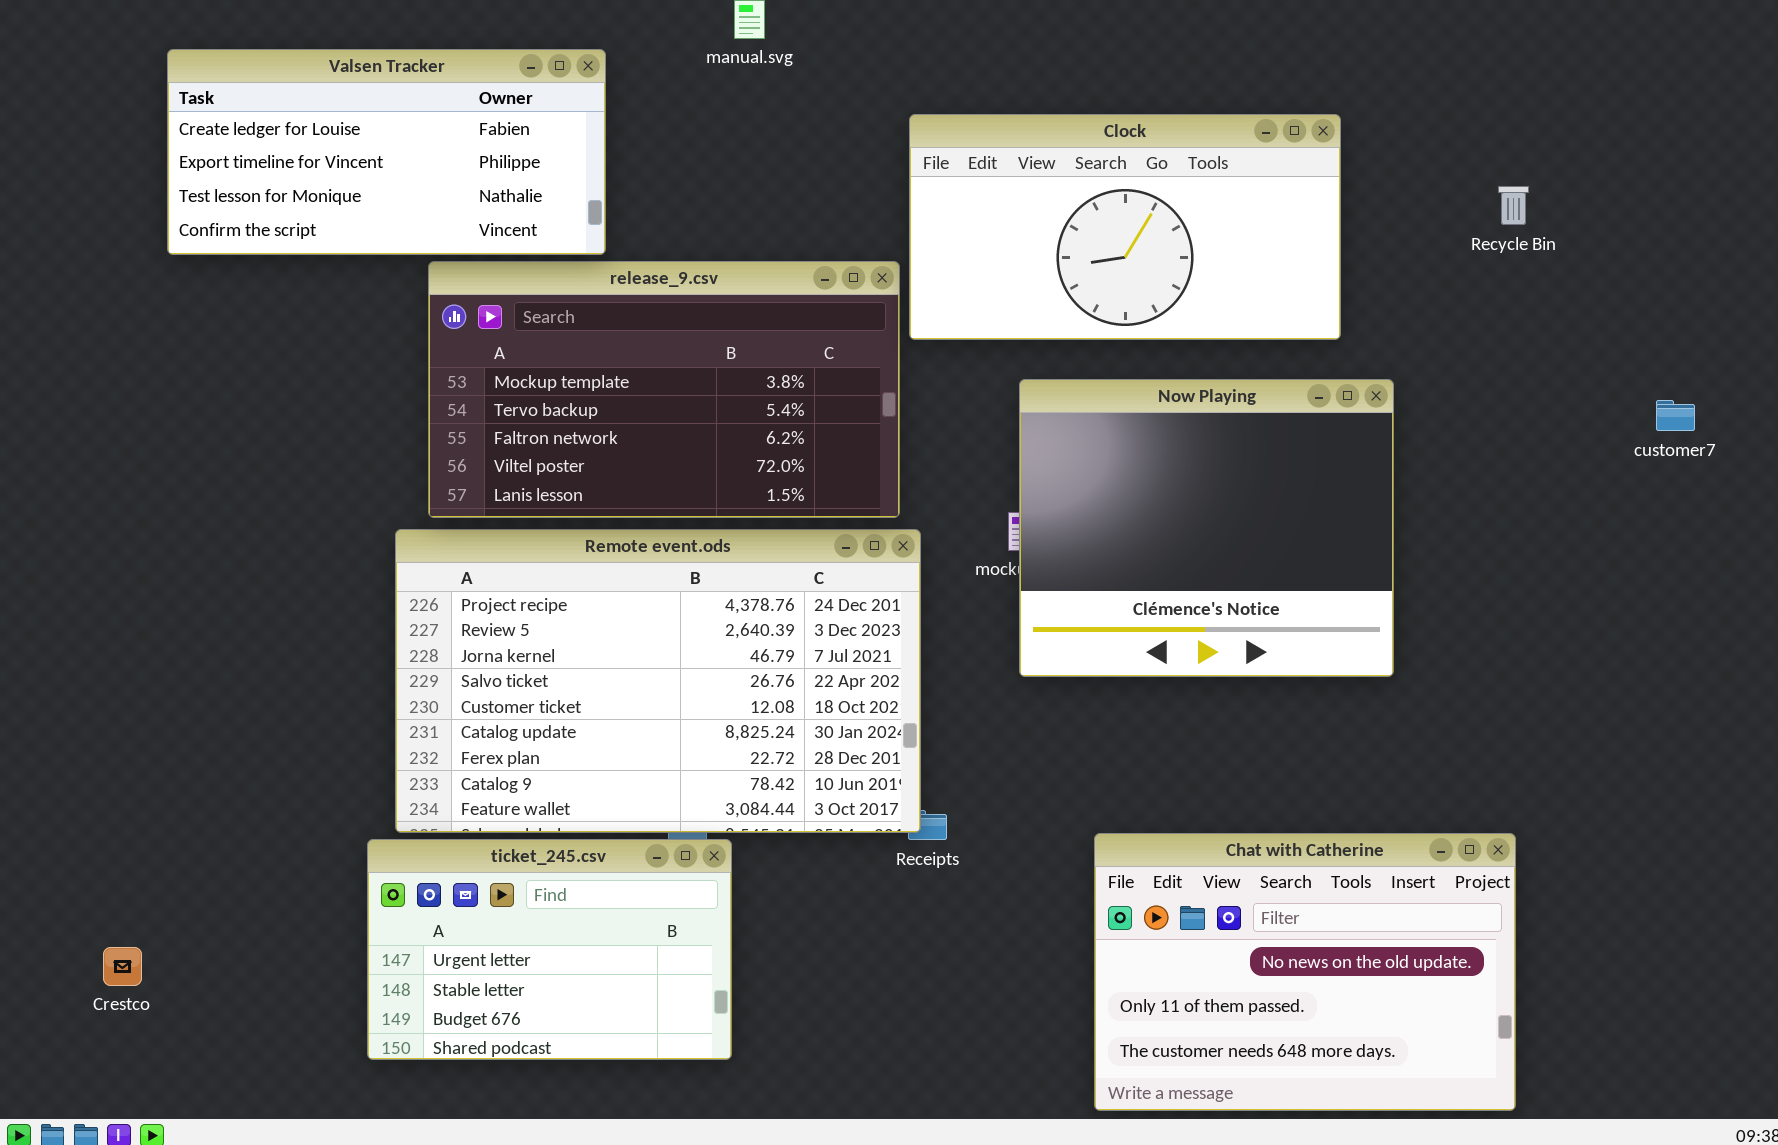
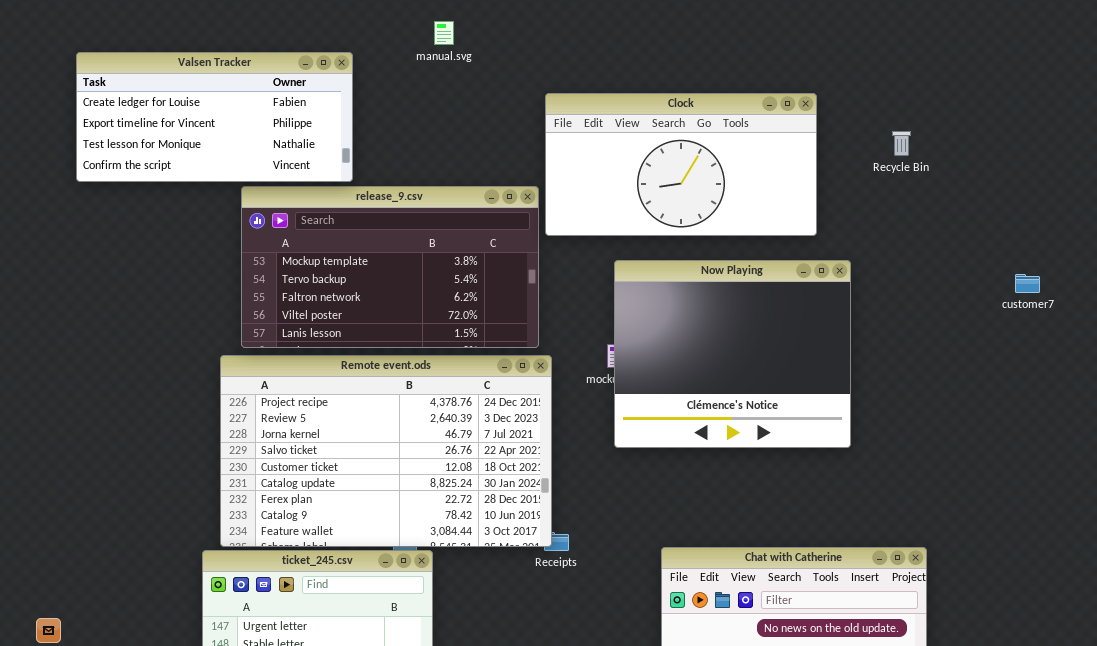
Recycle Bin: [1498,186,1529,225] -> [892,131,911,156], moved

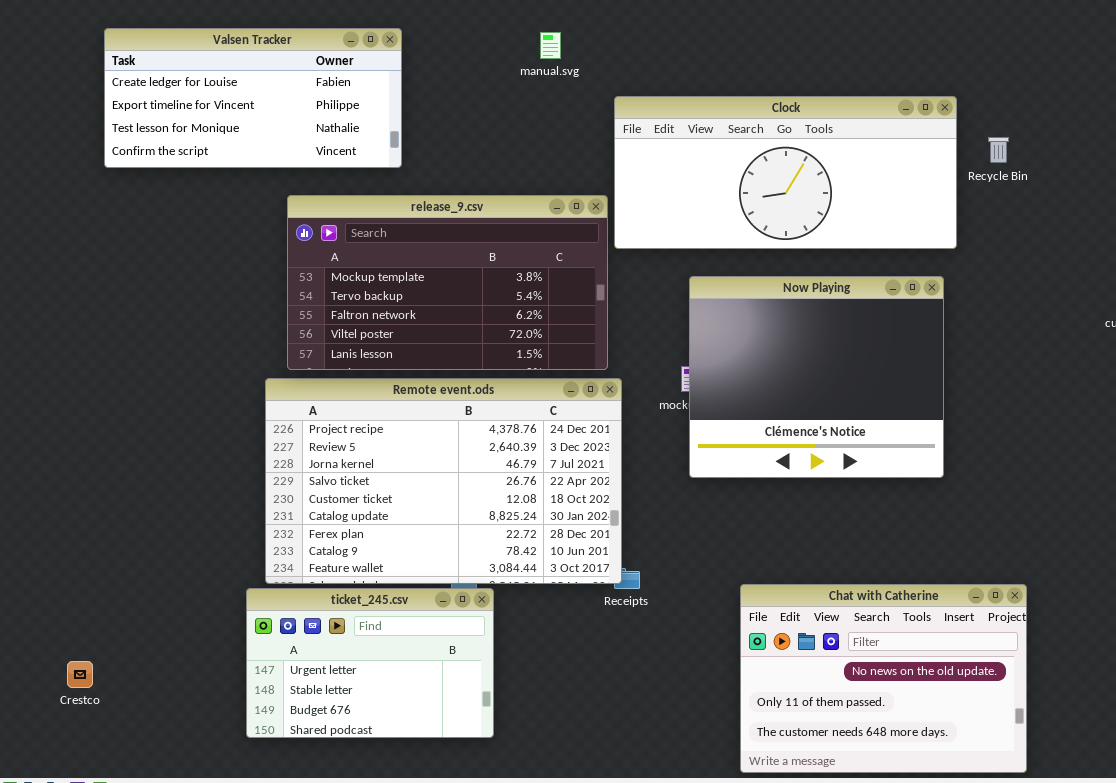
manual.svg: [434,21,454,45] -> [540,32,561,59], moved
Valsen Tracker: [76,52,353,182] -> [104,28,402,168], moved
Clock: [545,93,817,236] -> [614,96,957,249], resized

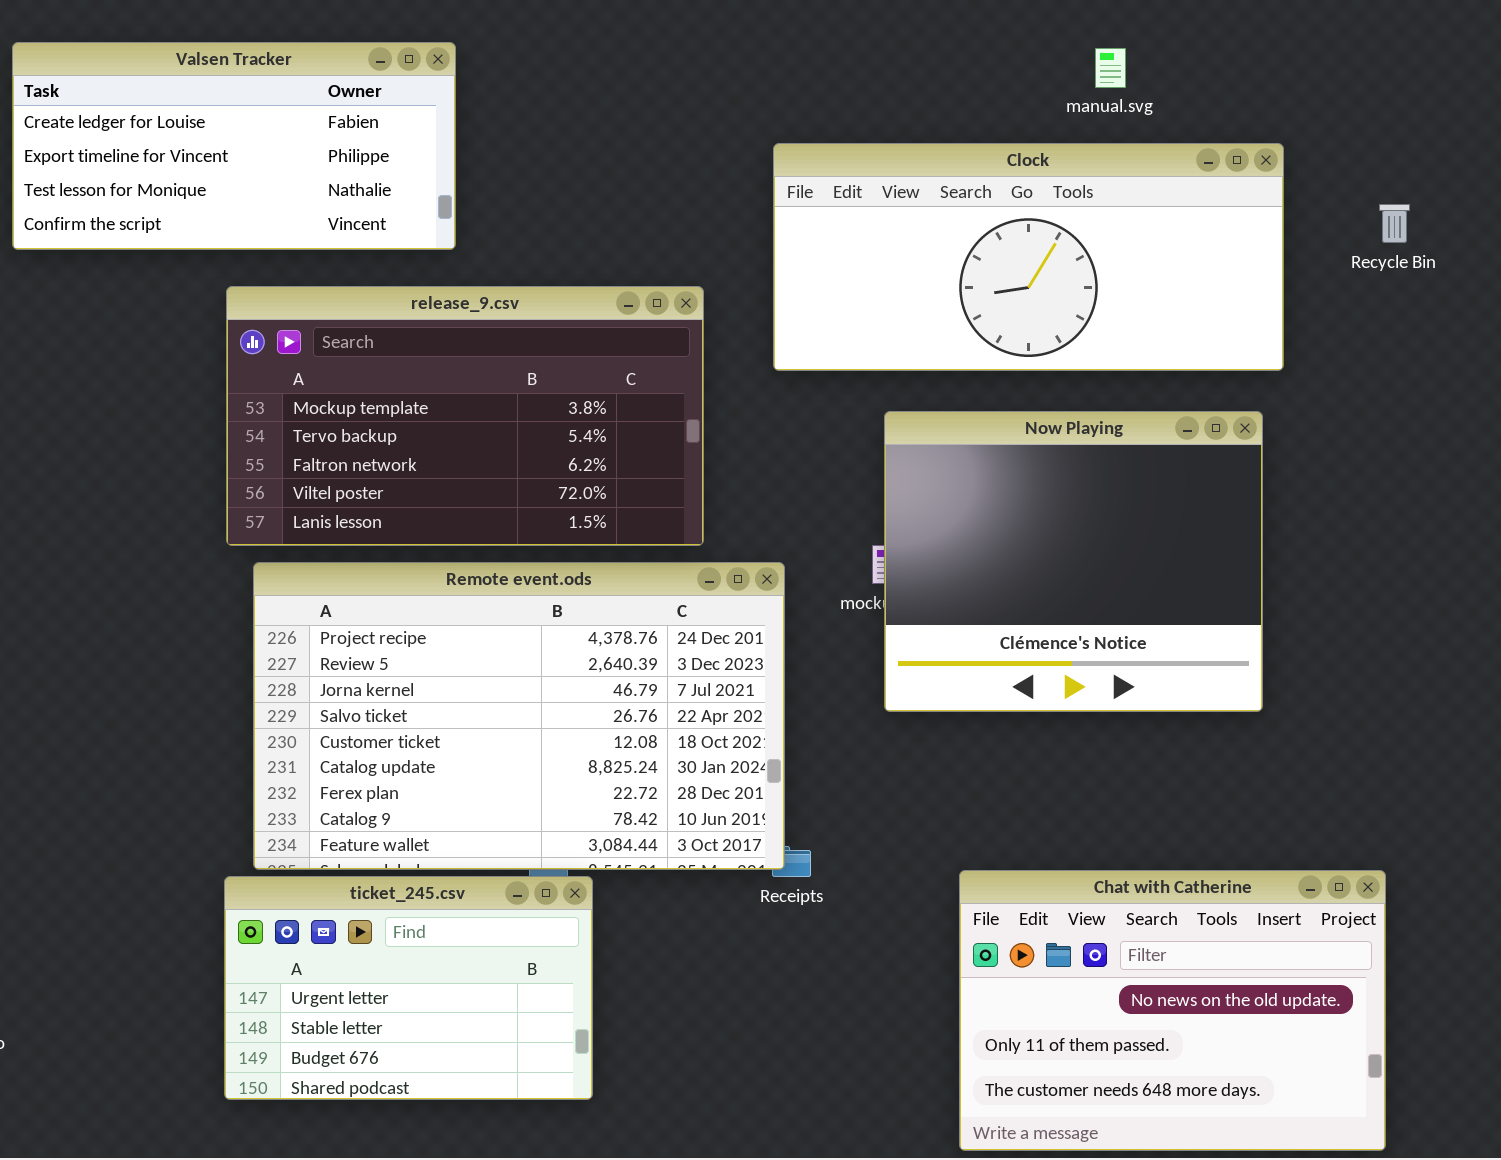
manual.svg: [540,32,561,59] -> [1095,48,1126,88], moved
Recycle Bin: [988,137,1009,163] -> [1379,204,1410,243], moved
release_9.csv: [287,195,608,370] -> [226,286,704,546], moved

